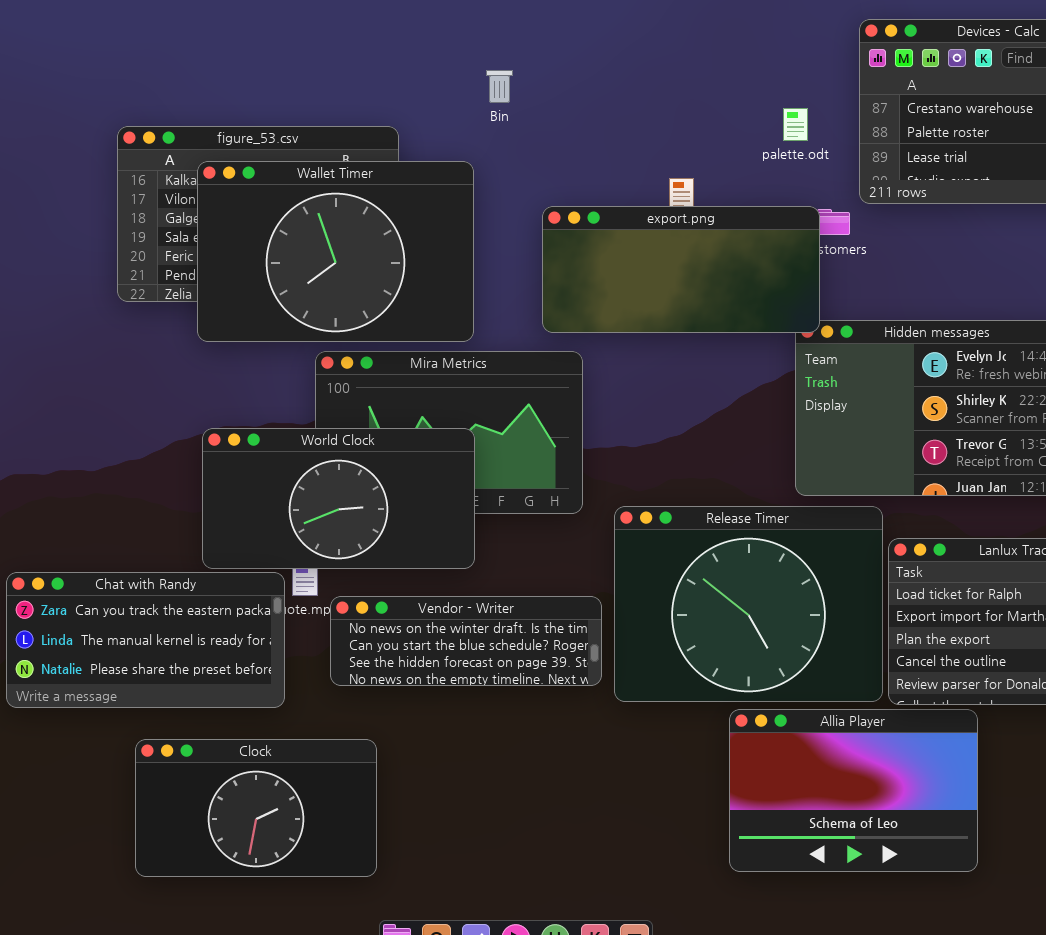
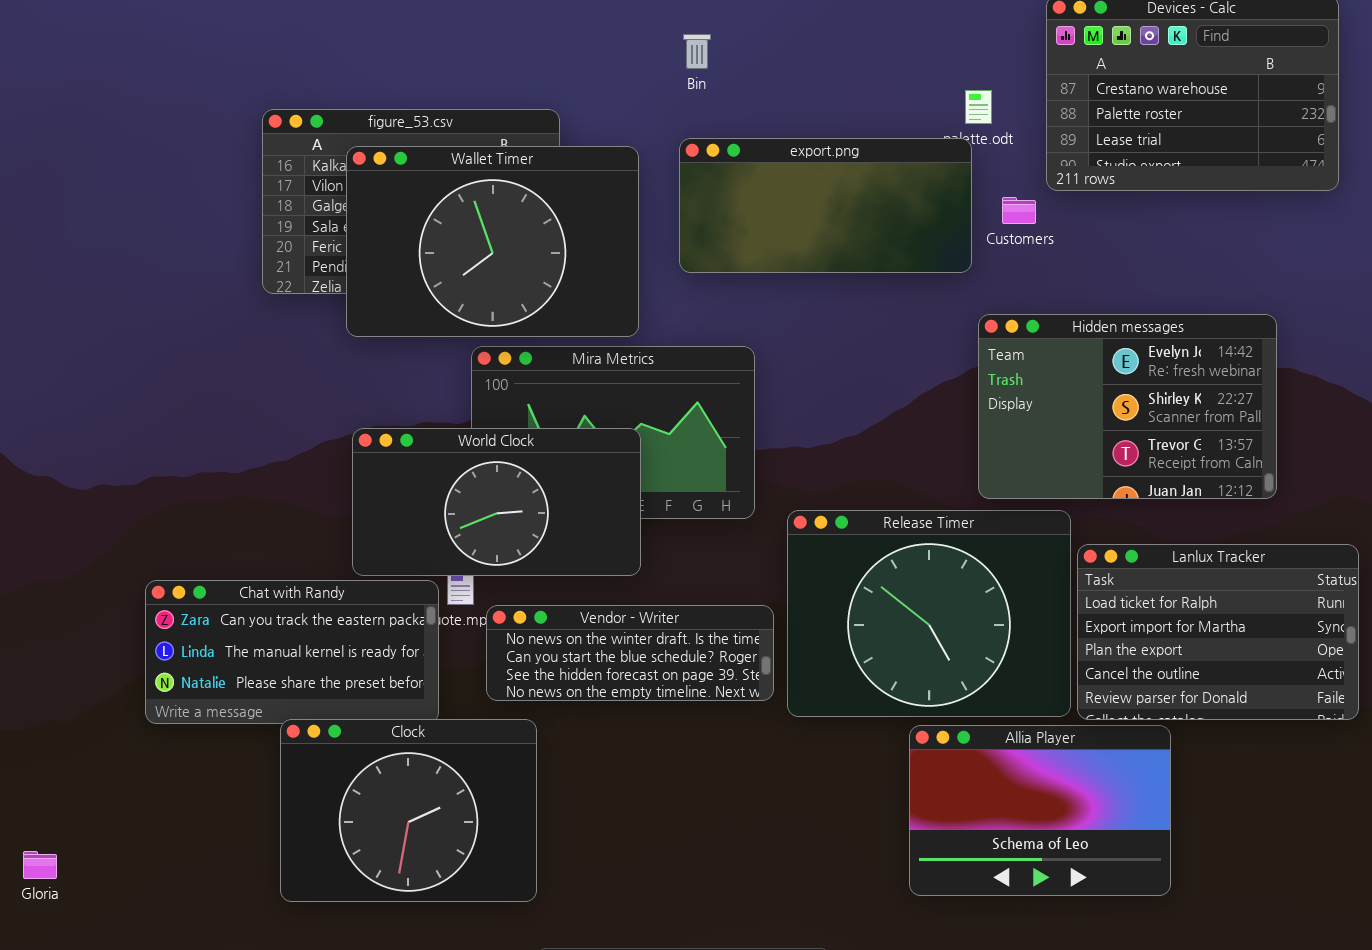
Bin: [486,70,513,103] -> [683,34,711,69], moved
export.png: [542,206,820,333] -> [679,138,972,273], moved
Clock: [135,739,377,877] -> [280,719,537,902], resized

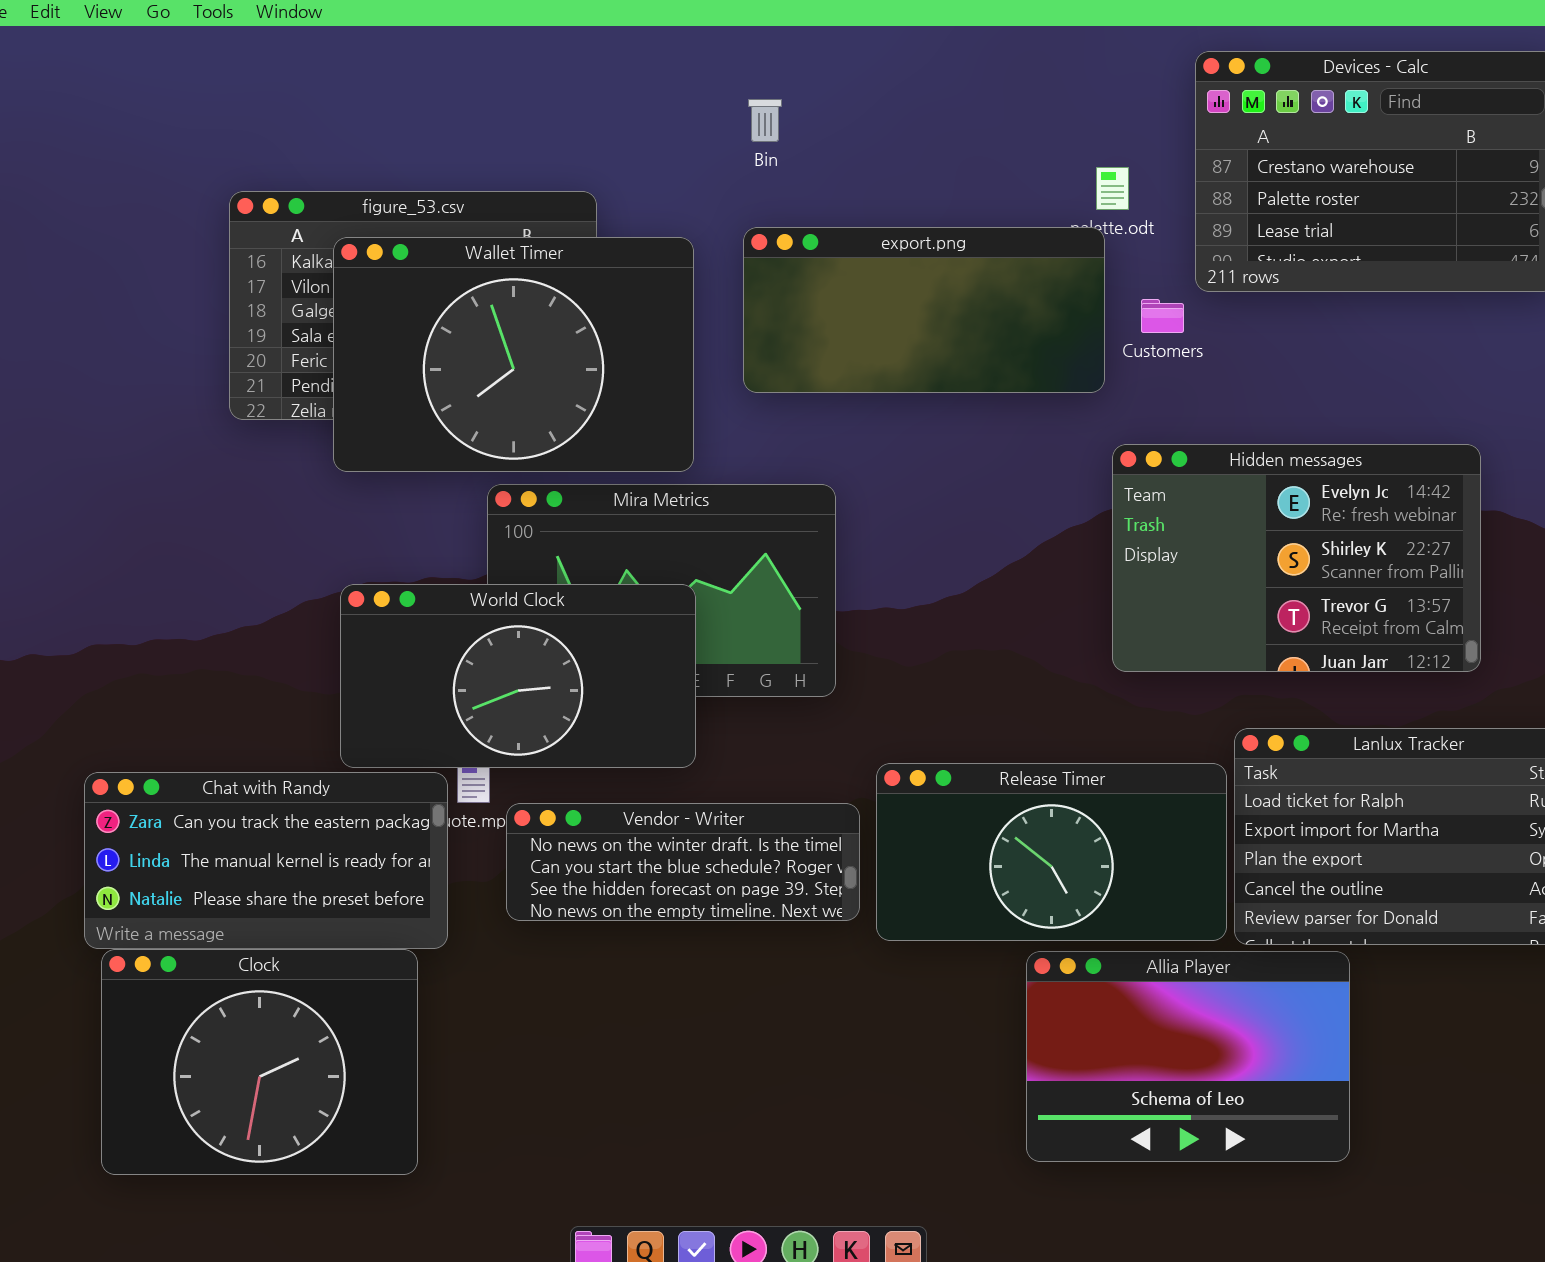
Release Timer: [787,510,1071,717] -> [876,763,1227,941], resized
Clock: [280,719,537,902] -> [101,949,418,1175], moved

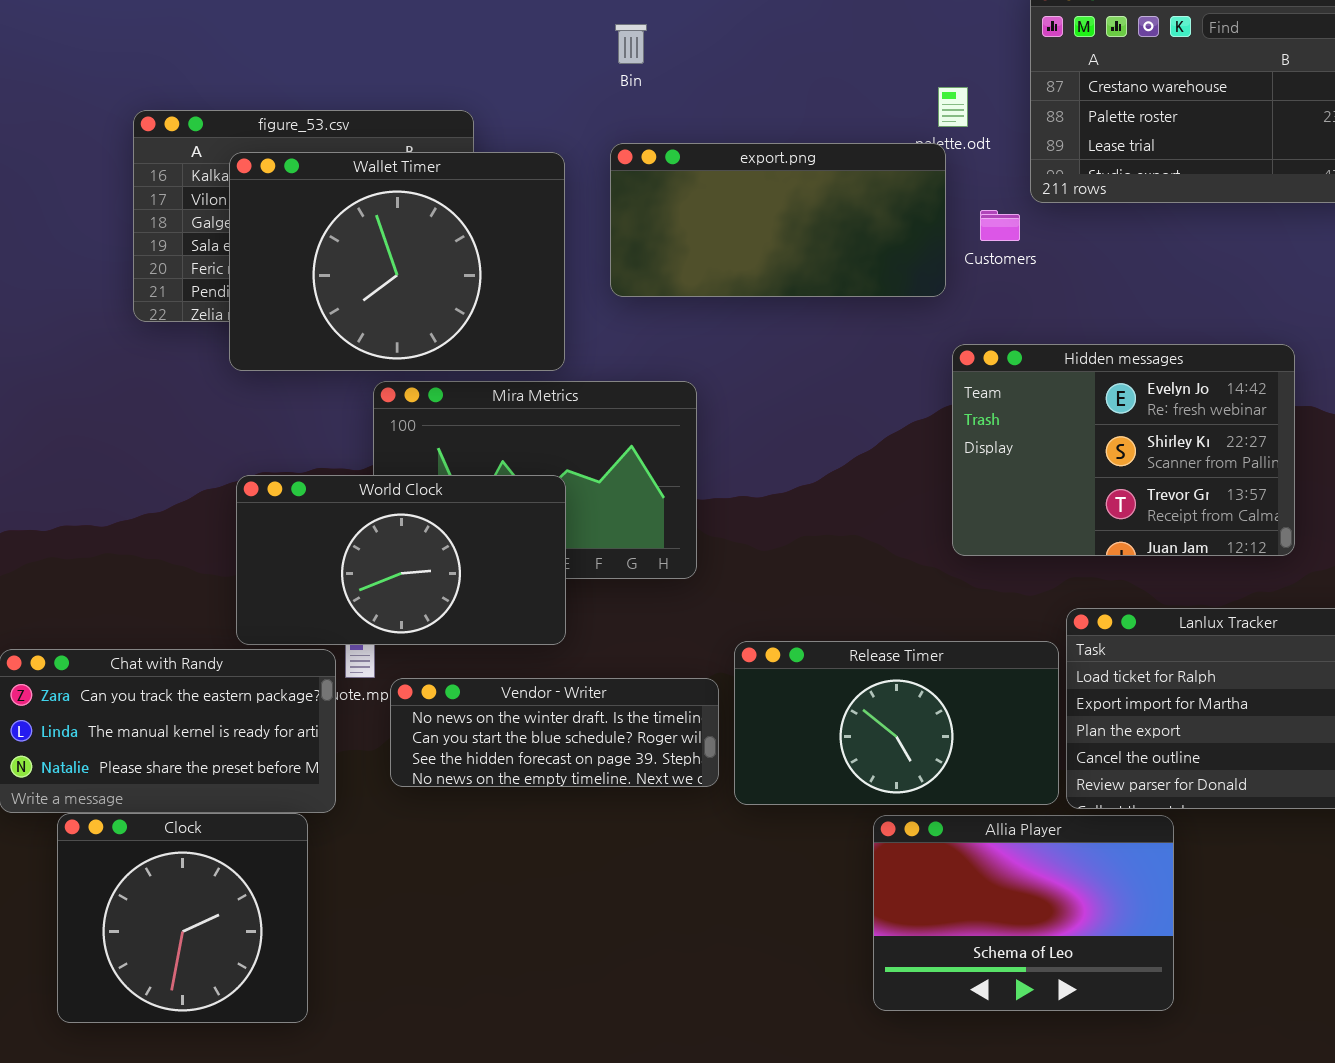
Clock: [101,949,418,1175] -> [57,813,308,1023], resized

